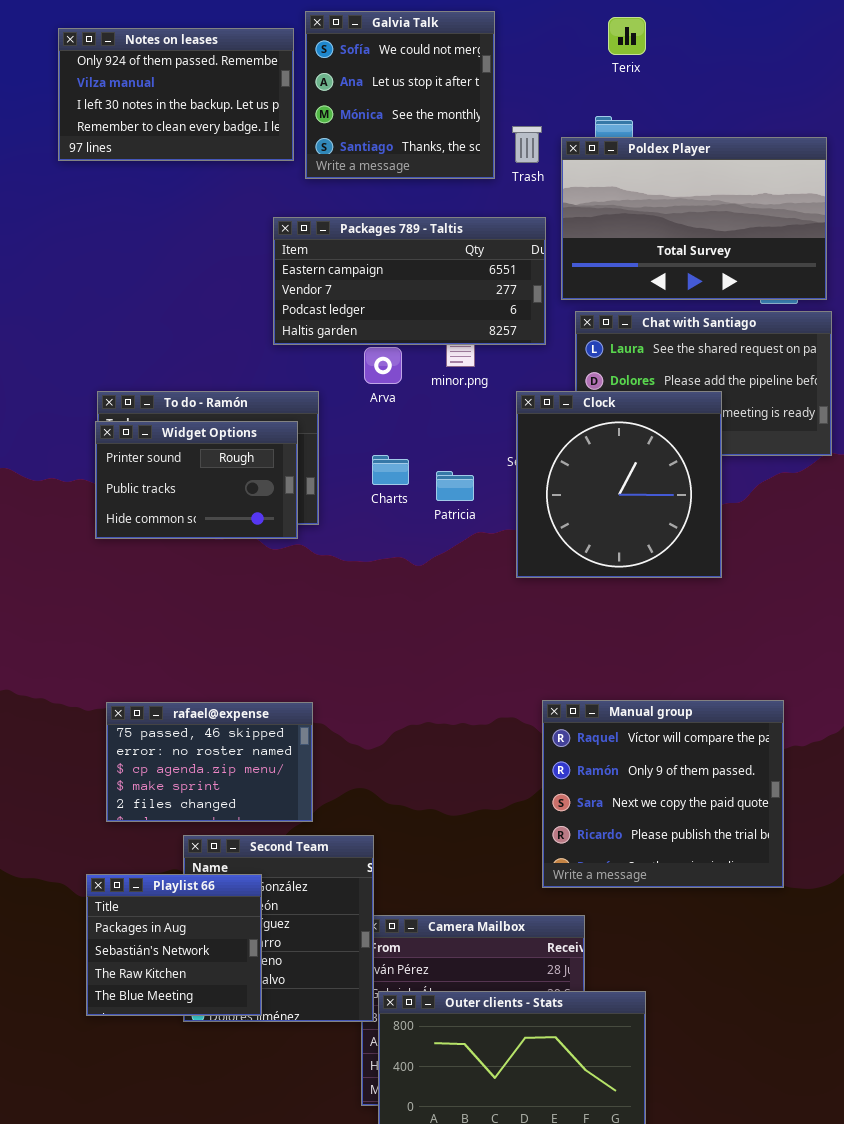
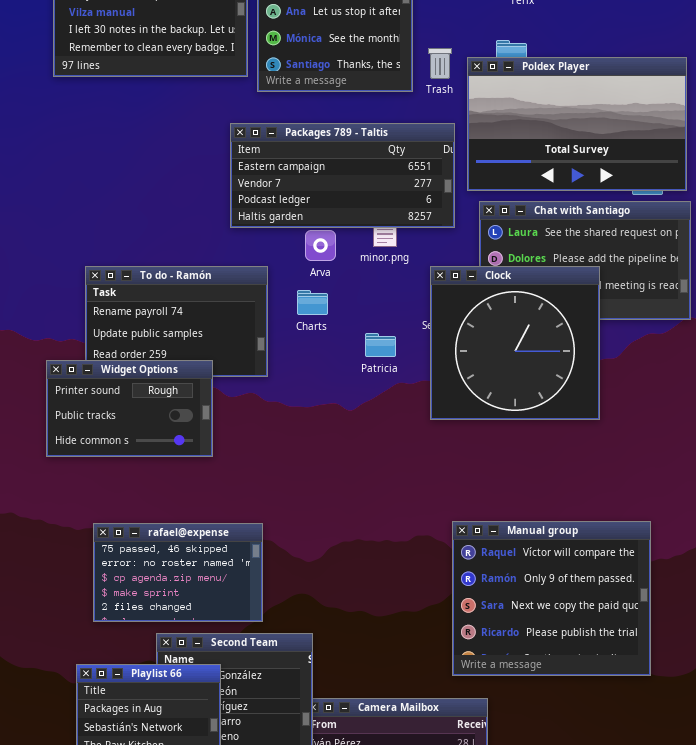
Widget Options: [95,421,298,539] -> [46,360,213,457], moved
Charts: [372,455,409,485] -> [297,290,328,315], moved

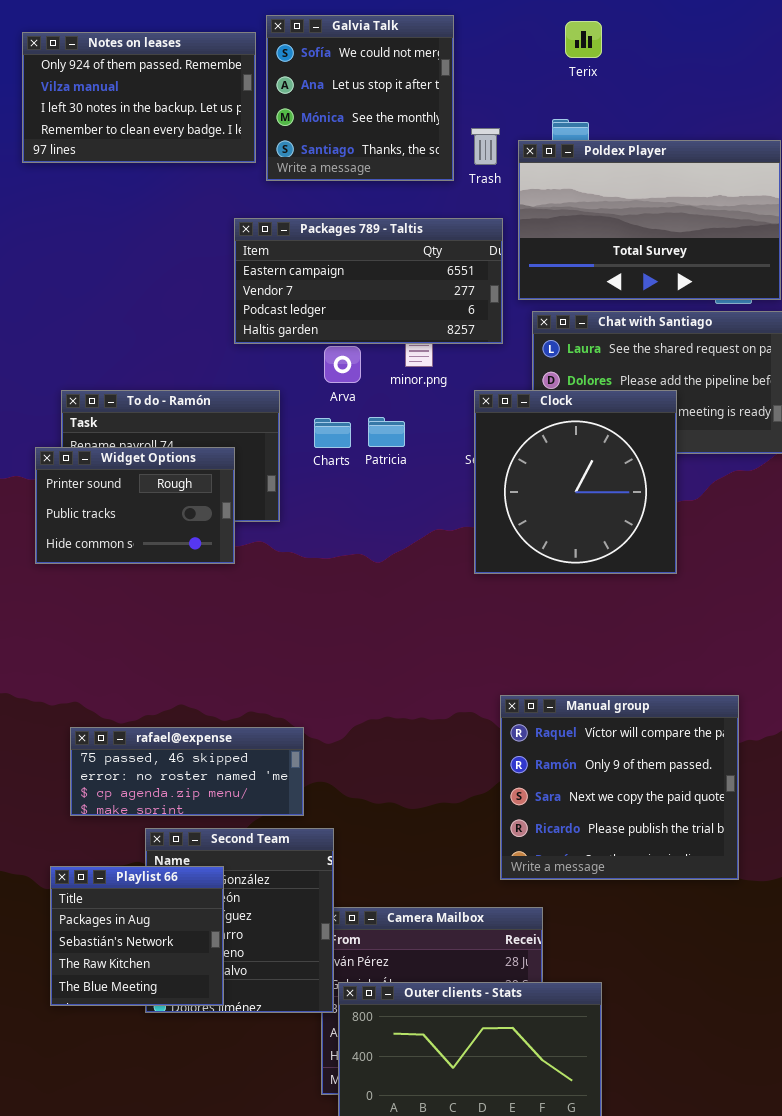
Patricia: [365,333,396,357] -> [368,417,405,447], moved
Widget Options: [46,360,213,457] -> [35,447,235,564], moved
rafael@expense: [93,523,263,622] -> [70,727,304,816], resized

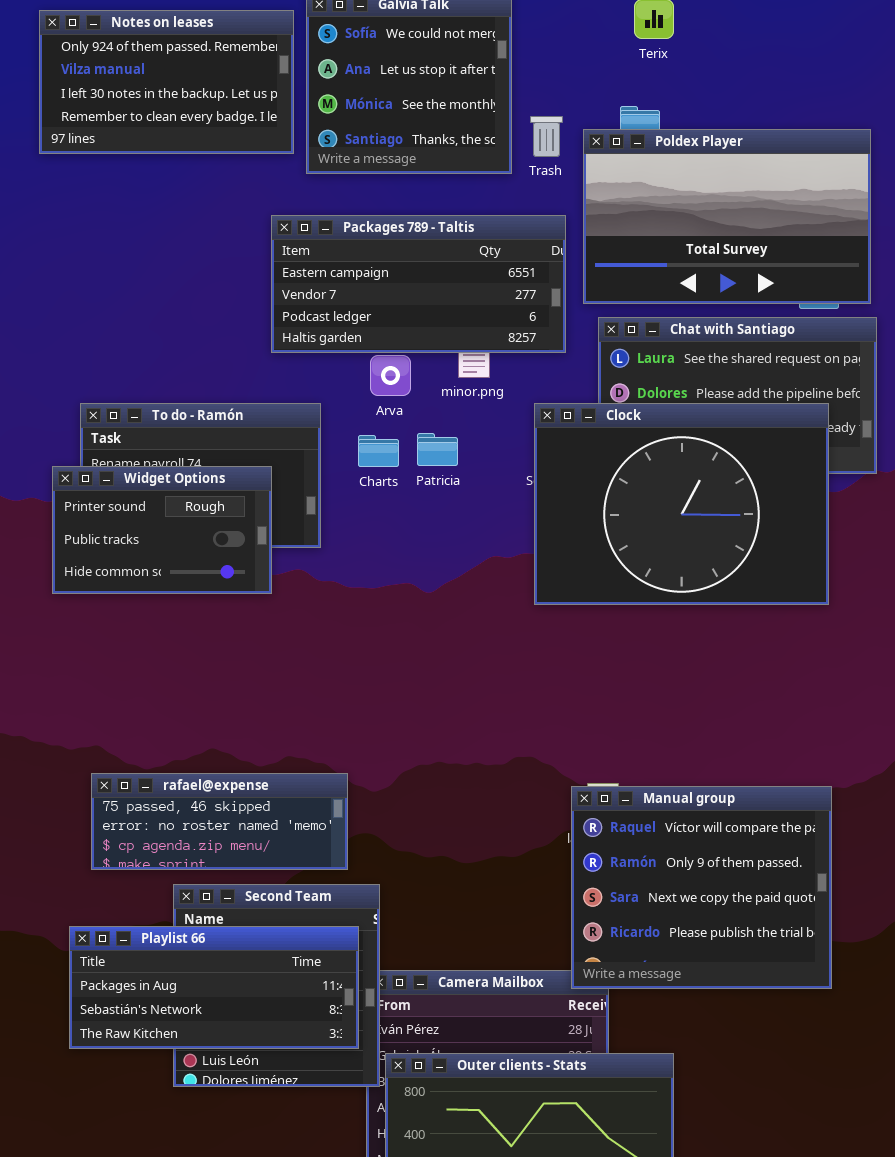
Clock: [474,390,677,574] -> [534,403,829,605], resized
Manual group: [500,695,739,880] -> [571,786,832,989], moved
Playlist 66: [50,866,224,1006] -> [69,926,359,1049], resized

